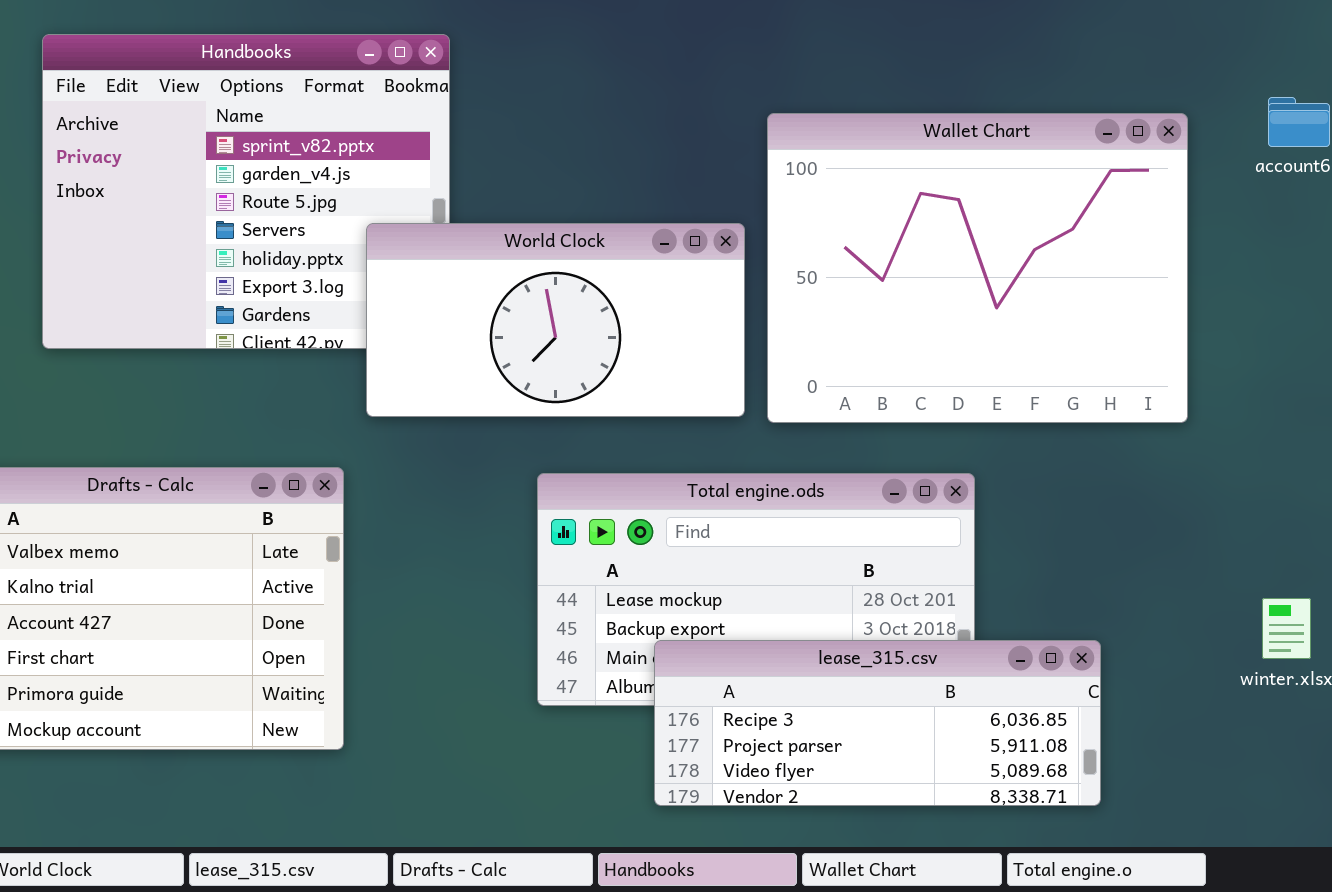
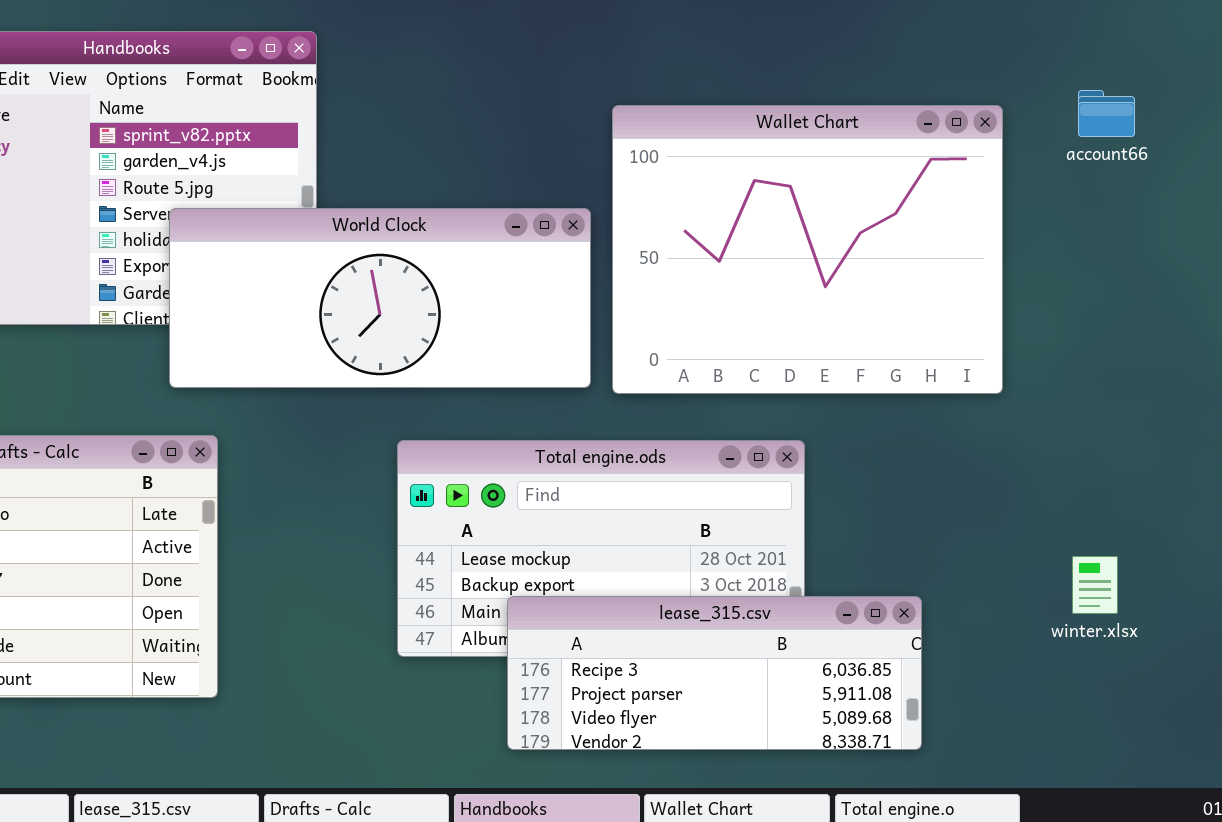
World Clock: [366,223,745,417] -> [169,208,591,388], resized

